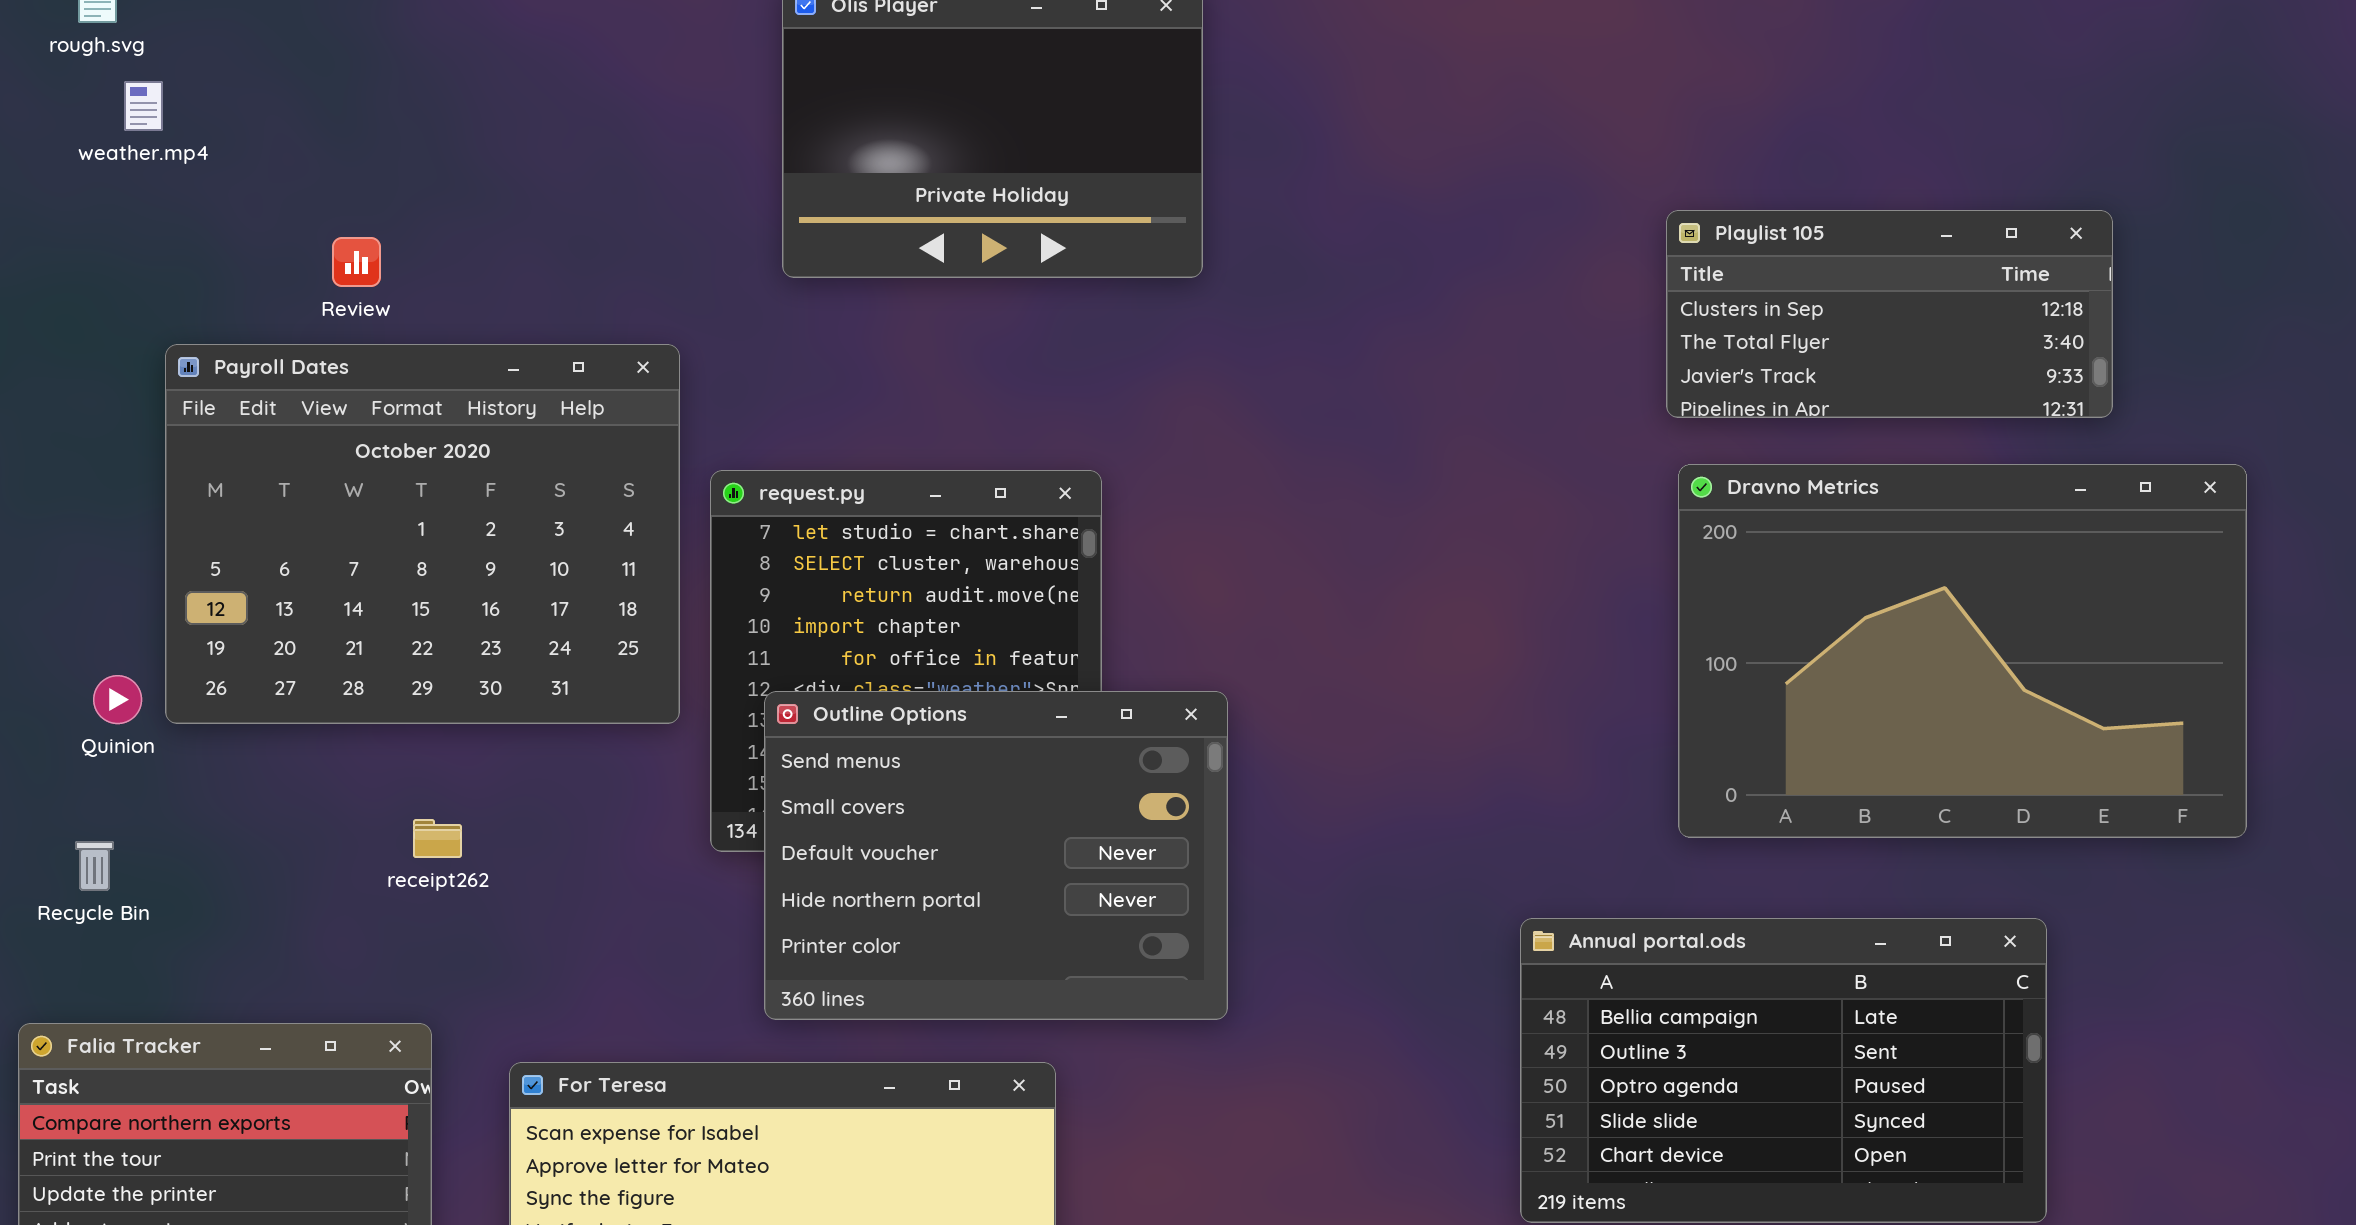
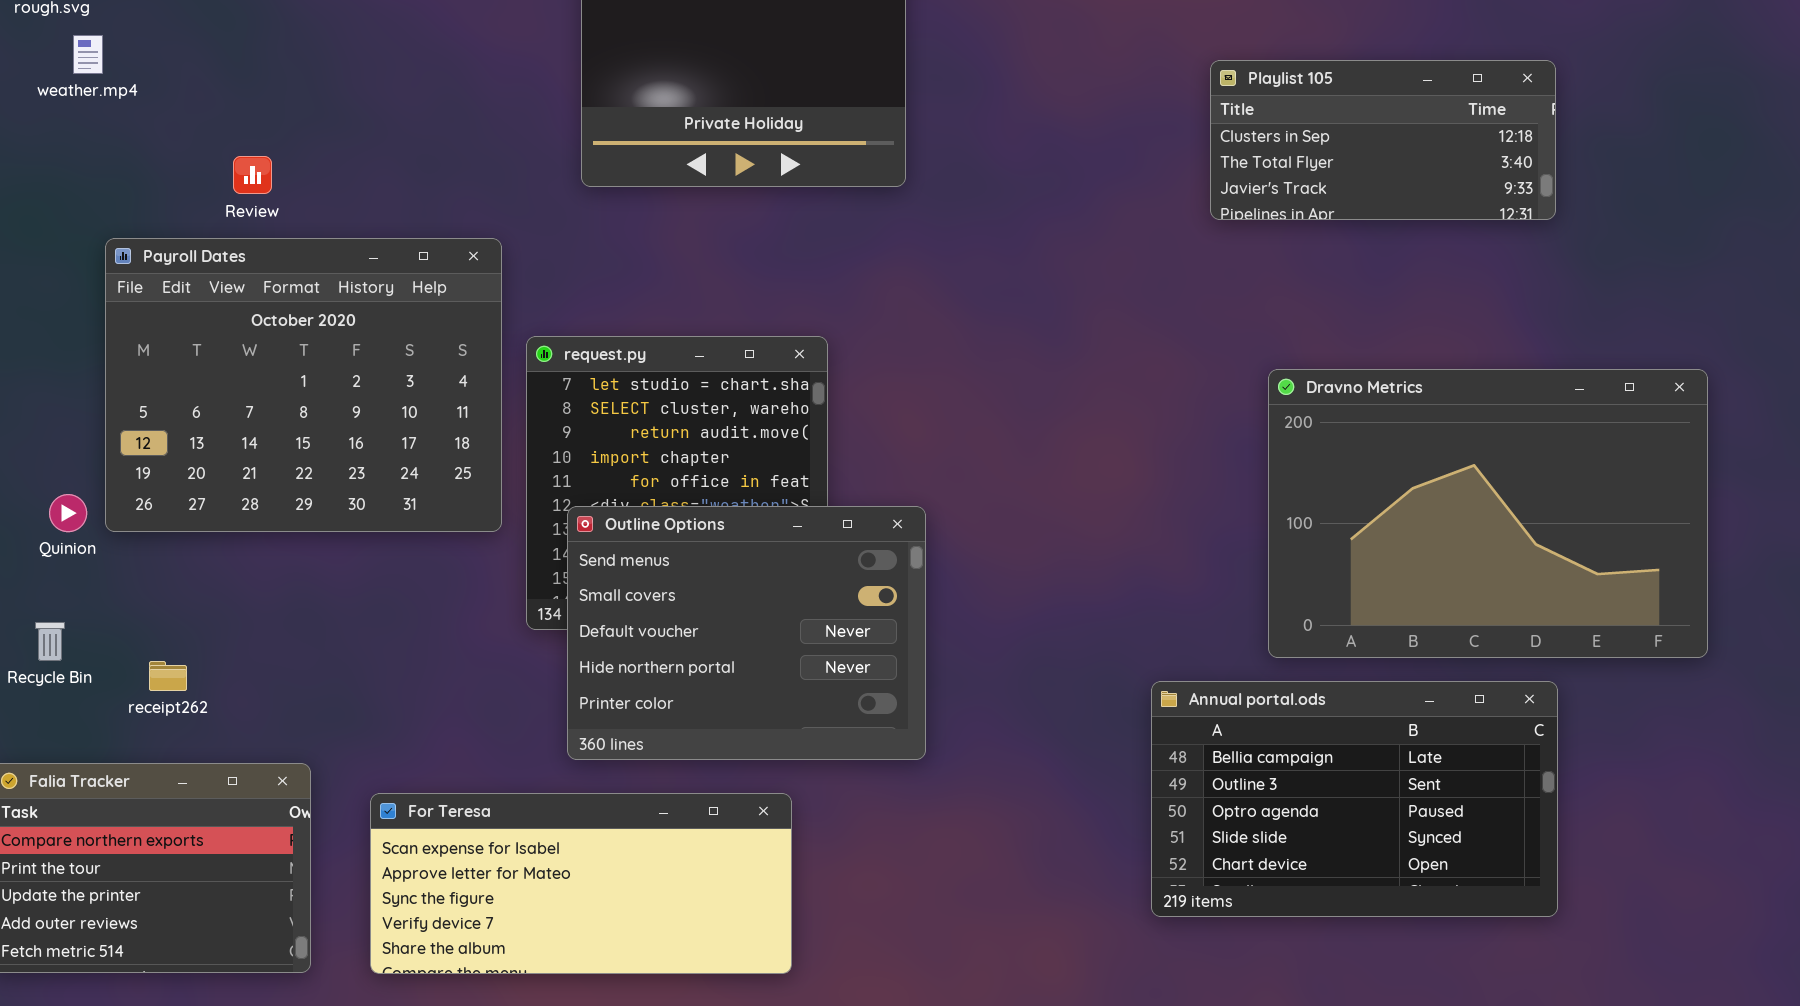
Playlist 105: [1666,210,2113,418] -> [1210,60,1556,220], moved
Dravno Metrics: [1678,464,2247,838] -> [1268,369,1708,658], moved
receipt262: [413,819,462,858] -> [149,661,187,691], moved

